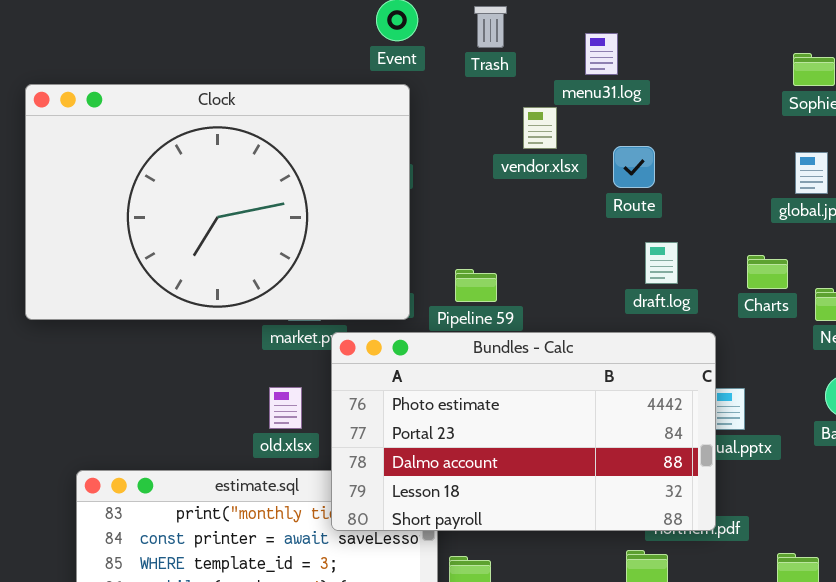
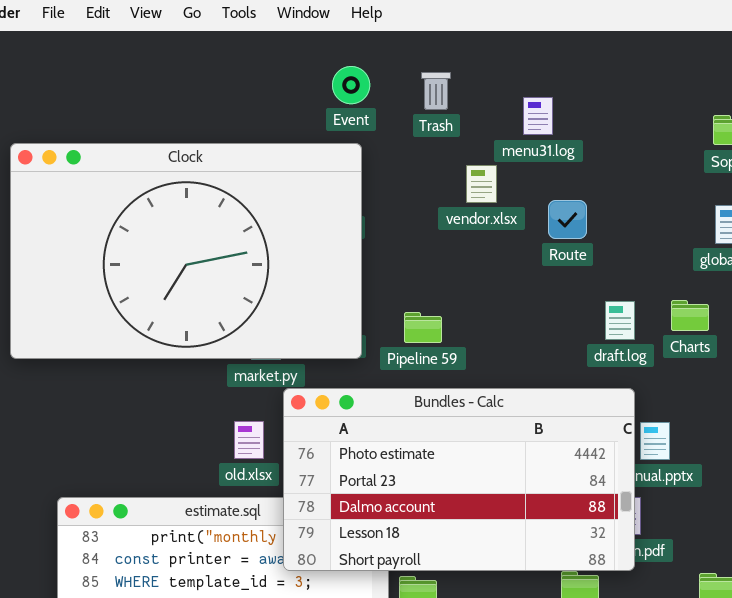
draft.log: [645,242,678,284] -> [605,301,635,340], moved
Bundles - Calc: [331,332,716,531] -> [283,388,635,571], moved

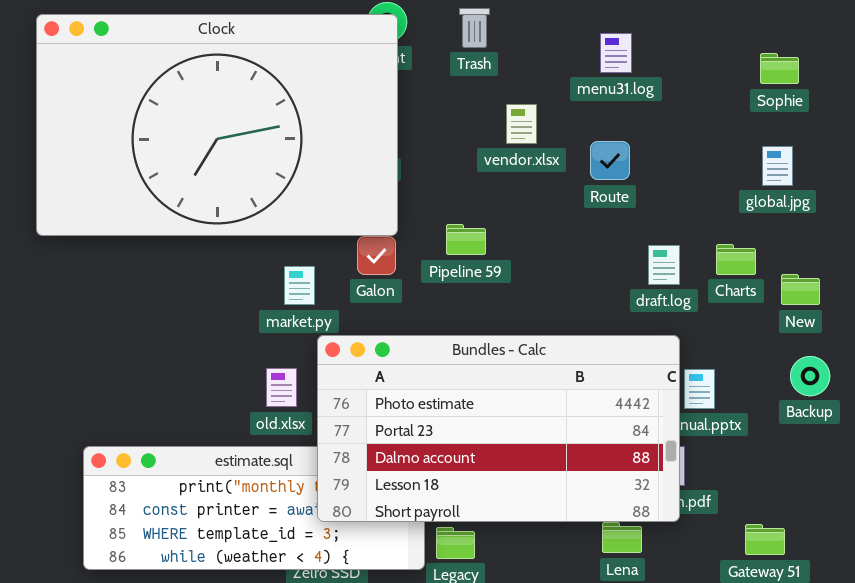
menu31.log: [523,97,553,135] -> [600,33,632,73], moved
Clock: [10,143,362,359] -> [36,14,398,236], moved
Pipeline 59: [404,312,442,343] -> [446,224,486,255], moved

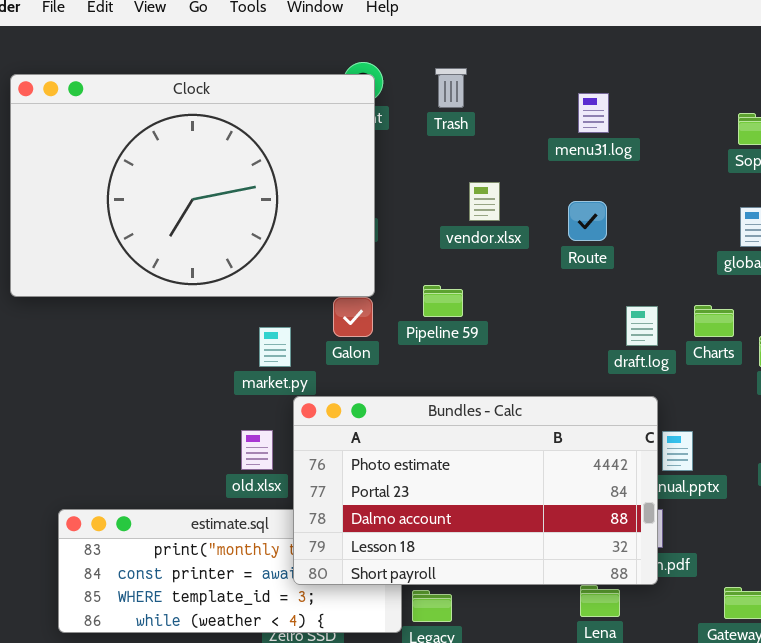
vendor.xlsx: [506,104,537,144] -> [469,182,500,221], moved

